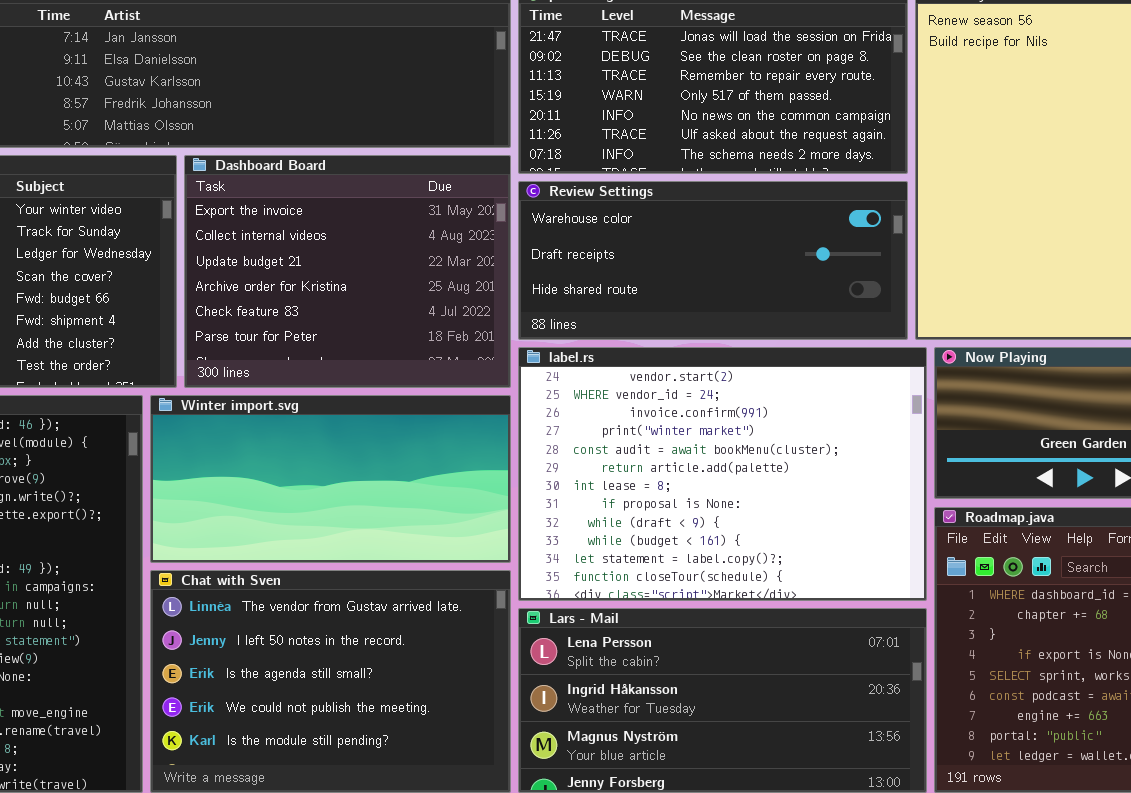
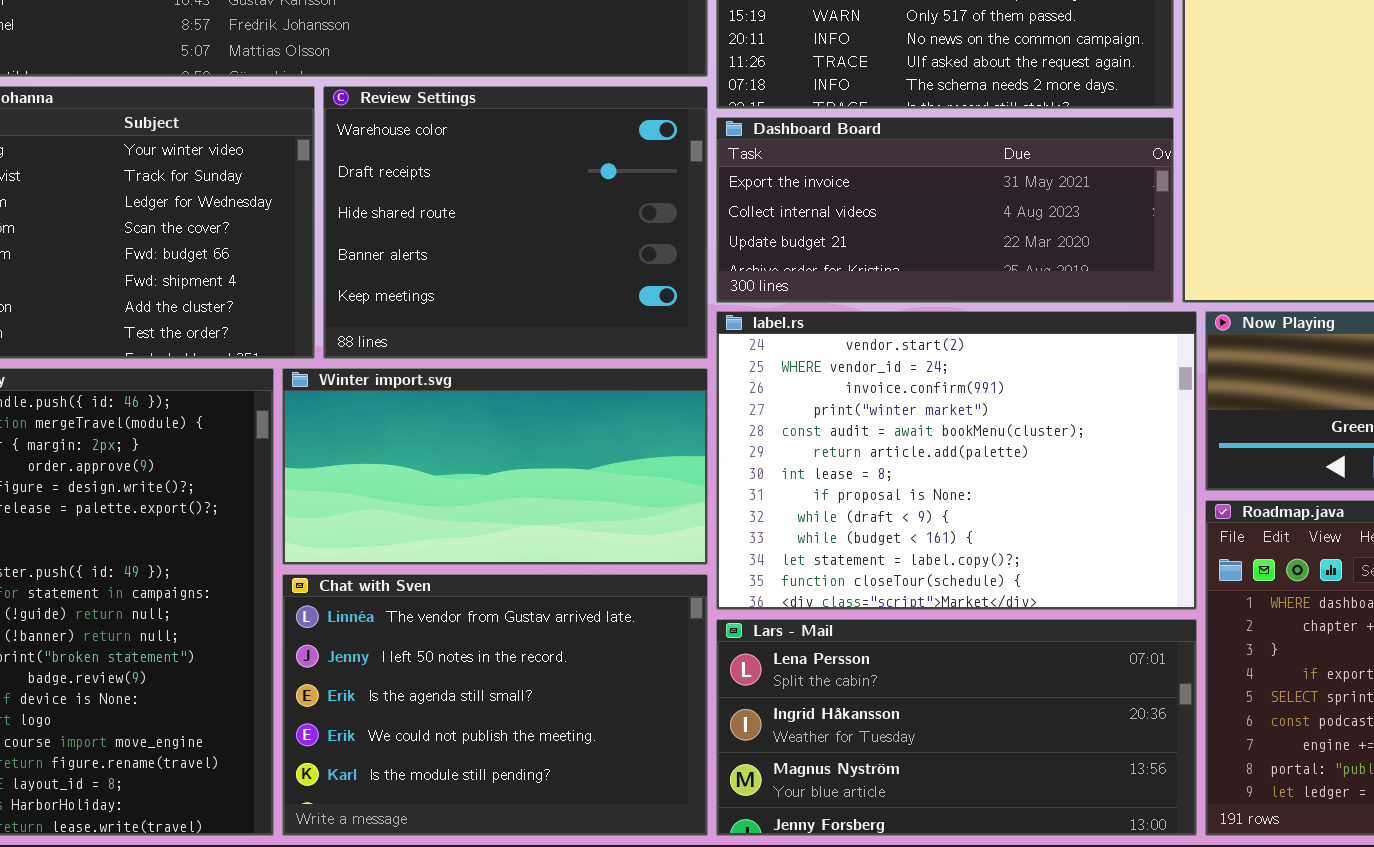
Dashboard Board: [184,155,511,388] -> [716,117,1174,303], moved, resized
Review Settings: [518,181,908,340] -> [323,86,708,359], moved, resized

